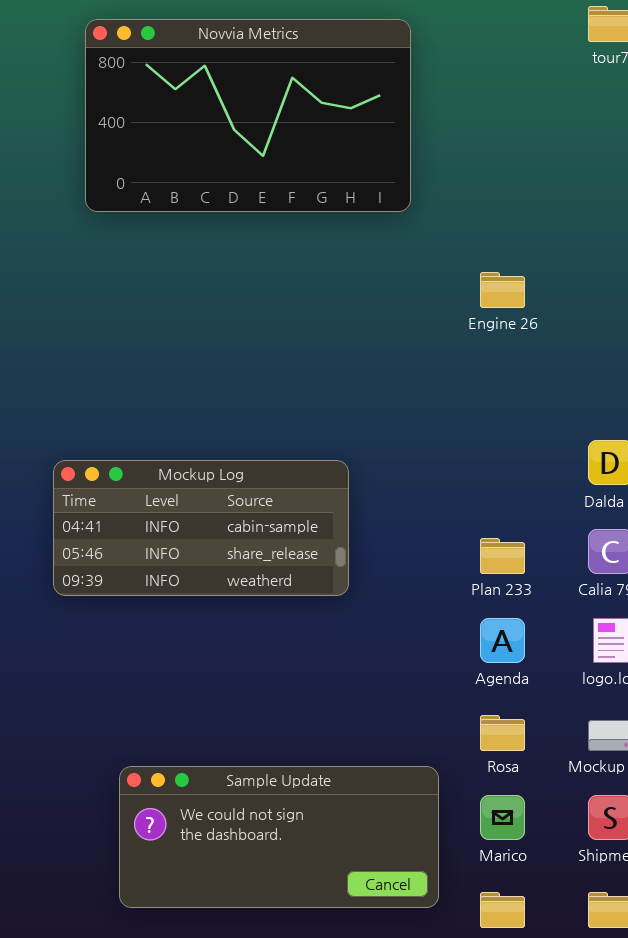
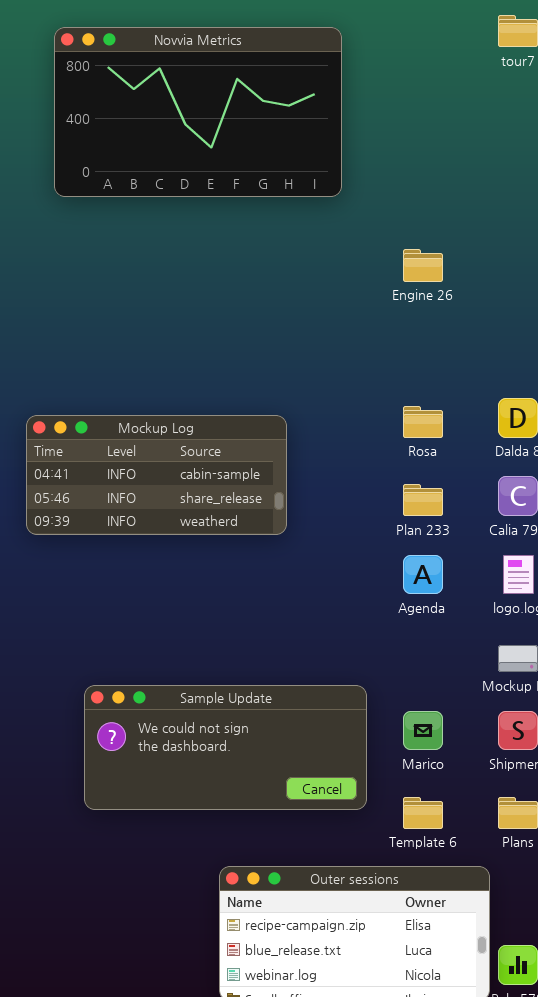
Rosa: [480,715,525,751] -> [403,406,443,438], moved

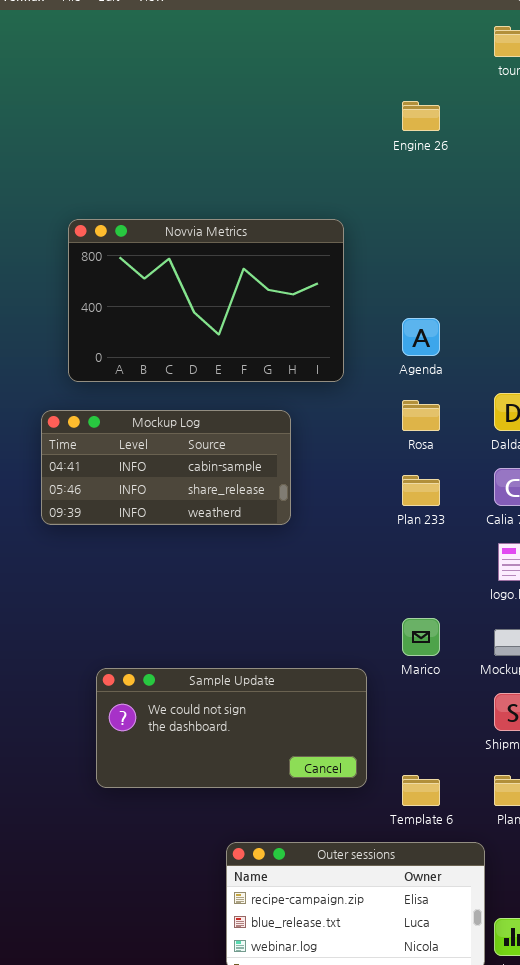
Novvia Metrics: [54,27,342,197] -> [68,219,344,382], moved
Engine 26: [403,249,443,282] -> [402,101,440,131], moved
Agenda: [403,555,443,594] -> [402,318,440,356], moved
Marico: [403,711,443,750] -> [402,618,440,656], moved

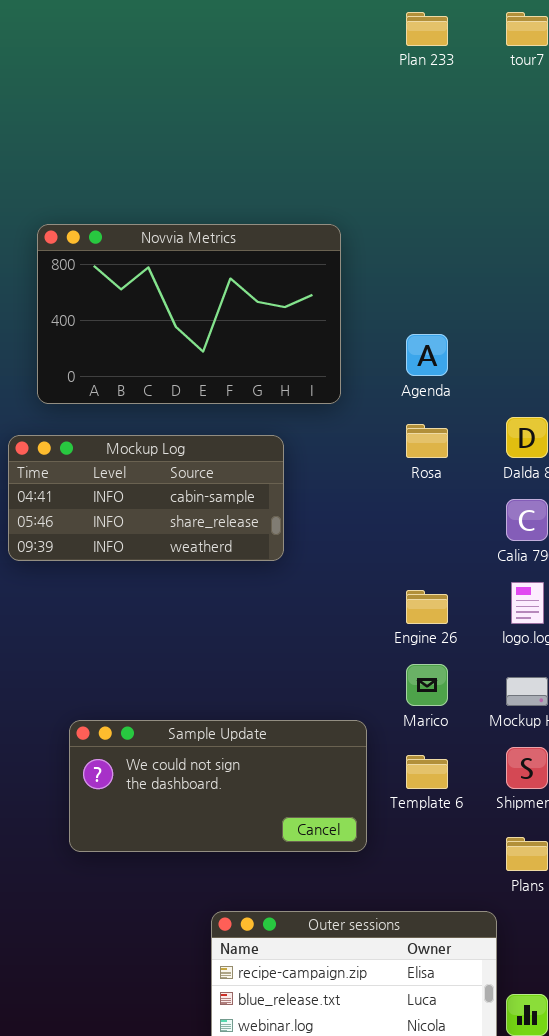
Engine 26: [402,101,440,131] -> [406,590,448,624], moved
Plan 233: [402,475,440,506] -> [406,12,448,46], moved
Template 6: [402,775,440,806] -> [406,755,448,789], moved

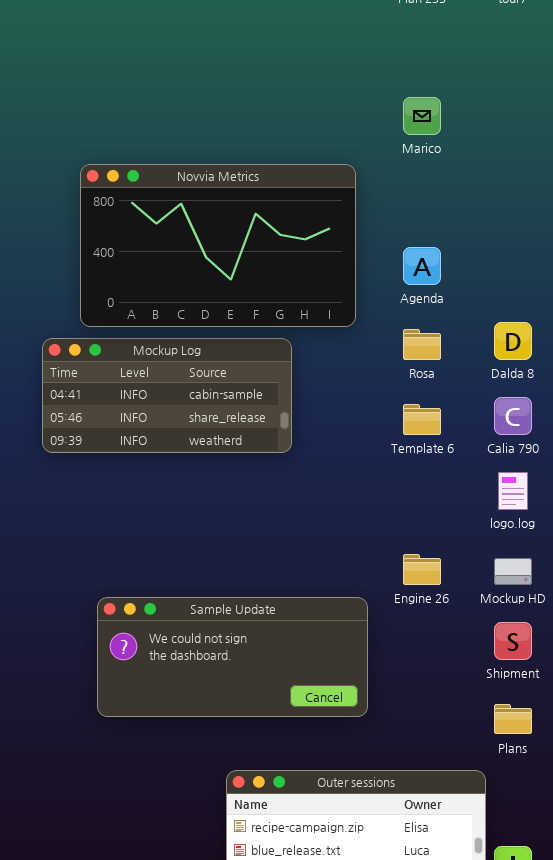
Novvia Metrics: [37,224,341,404] -> [80,164,356,327], moved
Engine 26: [406,590,448,624] -> [403,554,441,585], moved
Marico: [406,664,448,706] -> [403,97,441,135], moved
Template 6: [406,755,448,789] -> [403,404,441,435], moved

